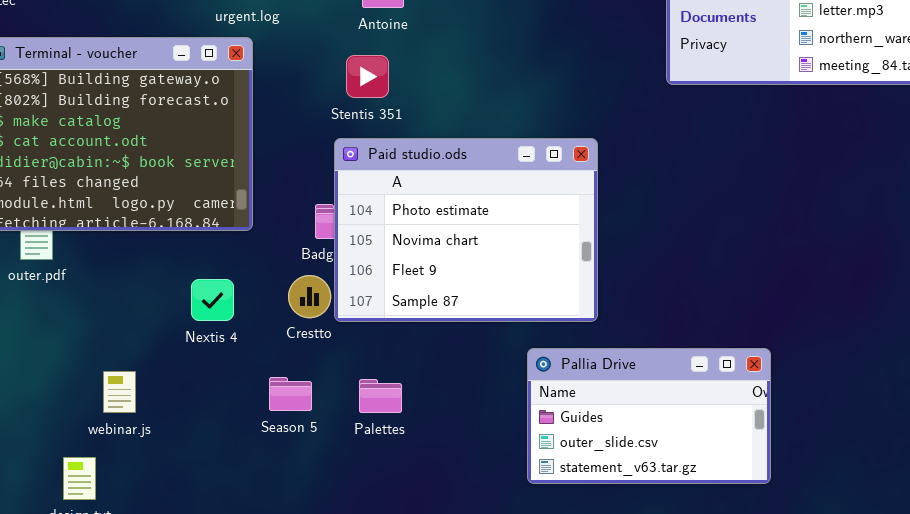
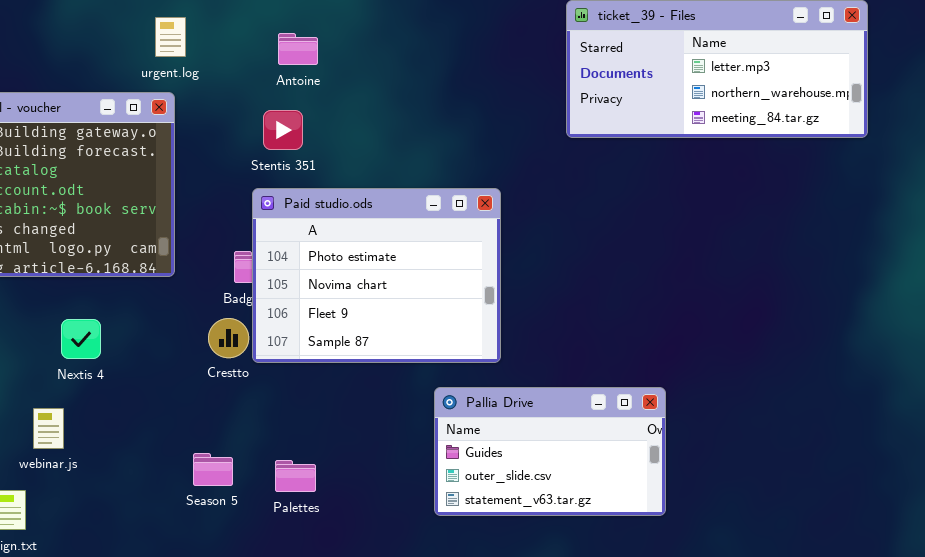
Nextis 4: [191,279,234,321] -> [61,319,101,359], moved
Season 5: [269,377,312,411] -> [193,453,233,486], moved
Palettes: [359,379,402,413] -> [275,460,316,492], moved

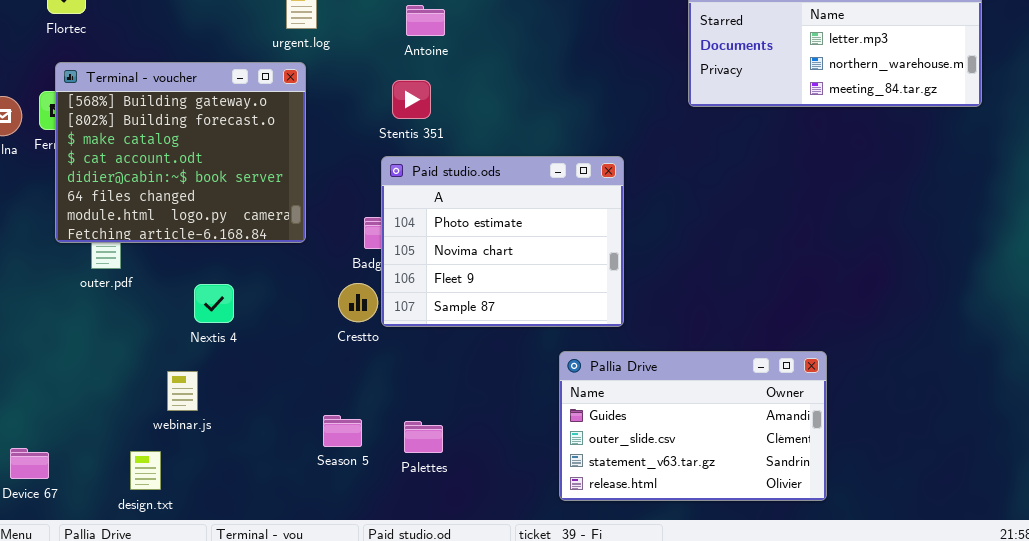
Pallia Drive: [434,387,666,516] -> [559,351,827,501], resized

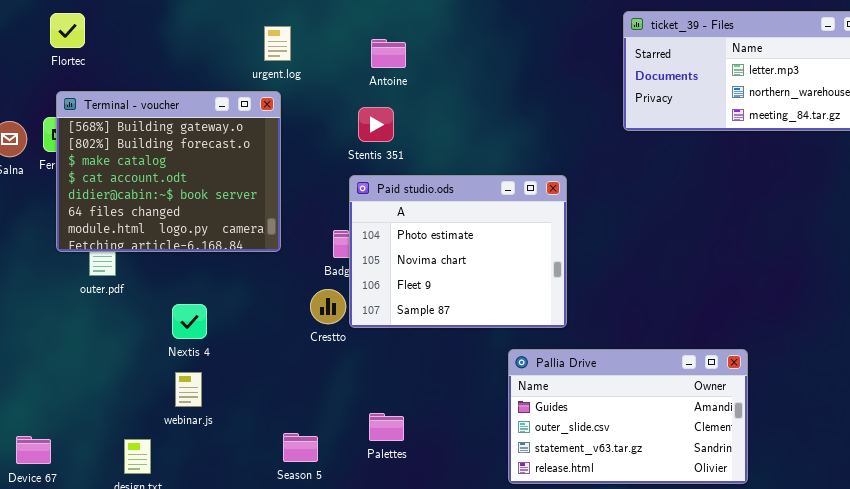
Nextis 4: [194,284,234,323] -> [172,304,207,339], moved
webinar.js: [167,371,198,411] -> [175,372,202,407], moved
Season 5: [323,415,362,447] -> [283,433,318,462], moved

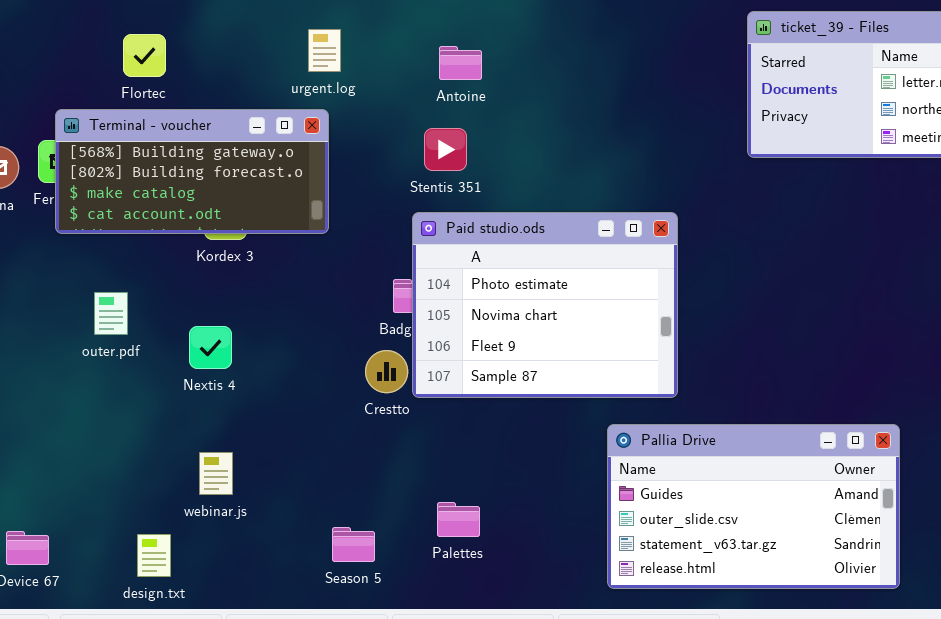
Flortec: [50,13,85,48] -> [123,34,166,77], moved
Terminal - voucher: [56,91,281,252] -> [55,109,329,234], resized
Nextis 4: [172,304,207,339] -> [189,326,232,369], moved

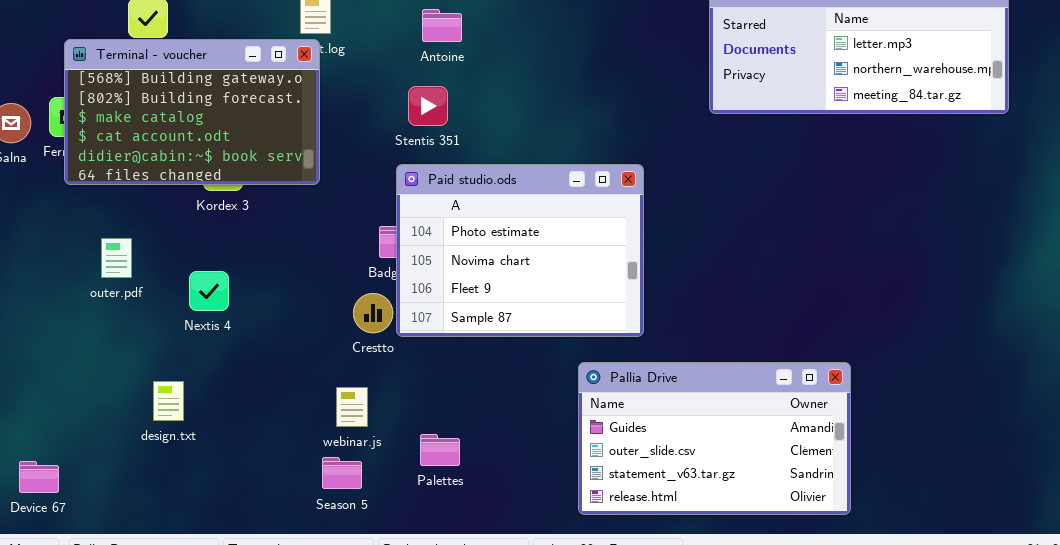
Terminal - voucher: [55,109,329,234] -> [64,39,320,185], resized
webinar.js: [199,452,233,495] -> [336,387,368,427], moved
design.txt: [137,534,171,577] -> [153,381,184,421], moved

